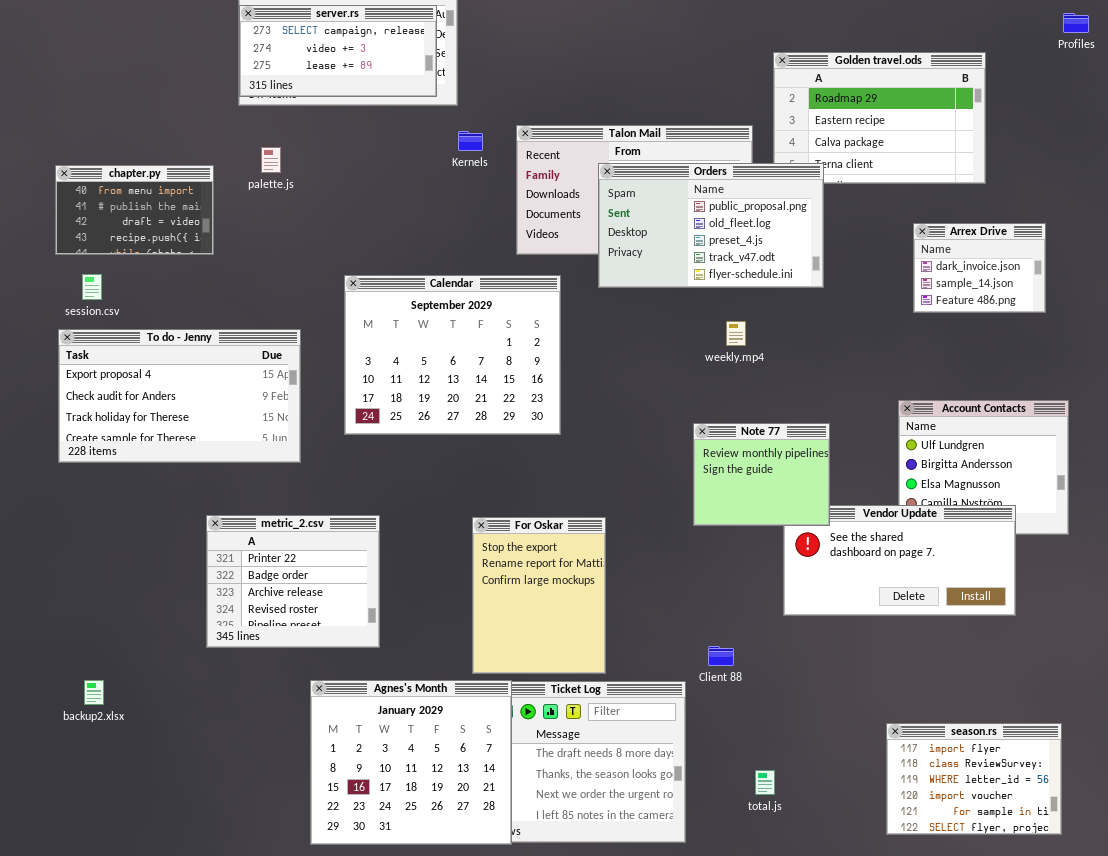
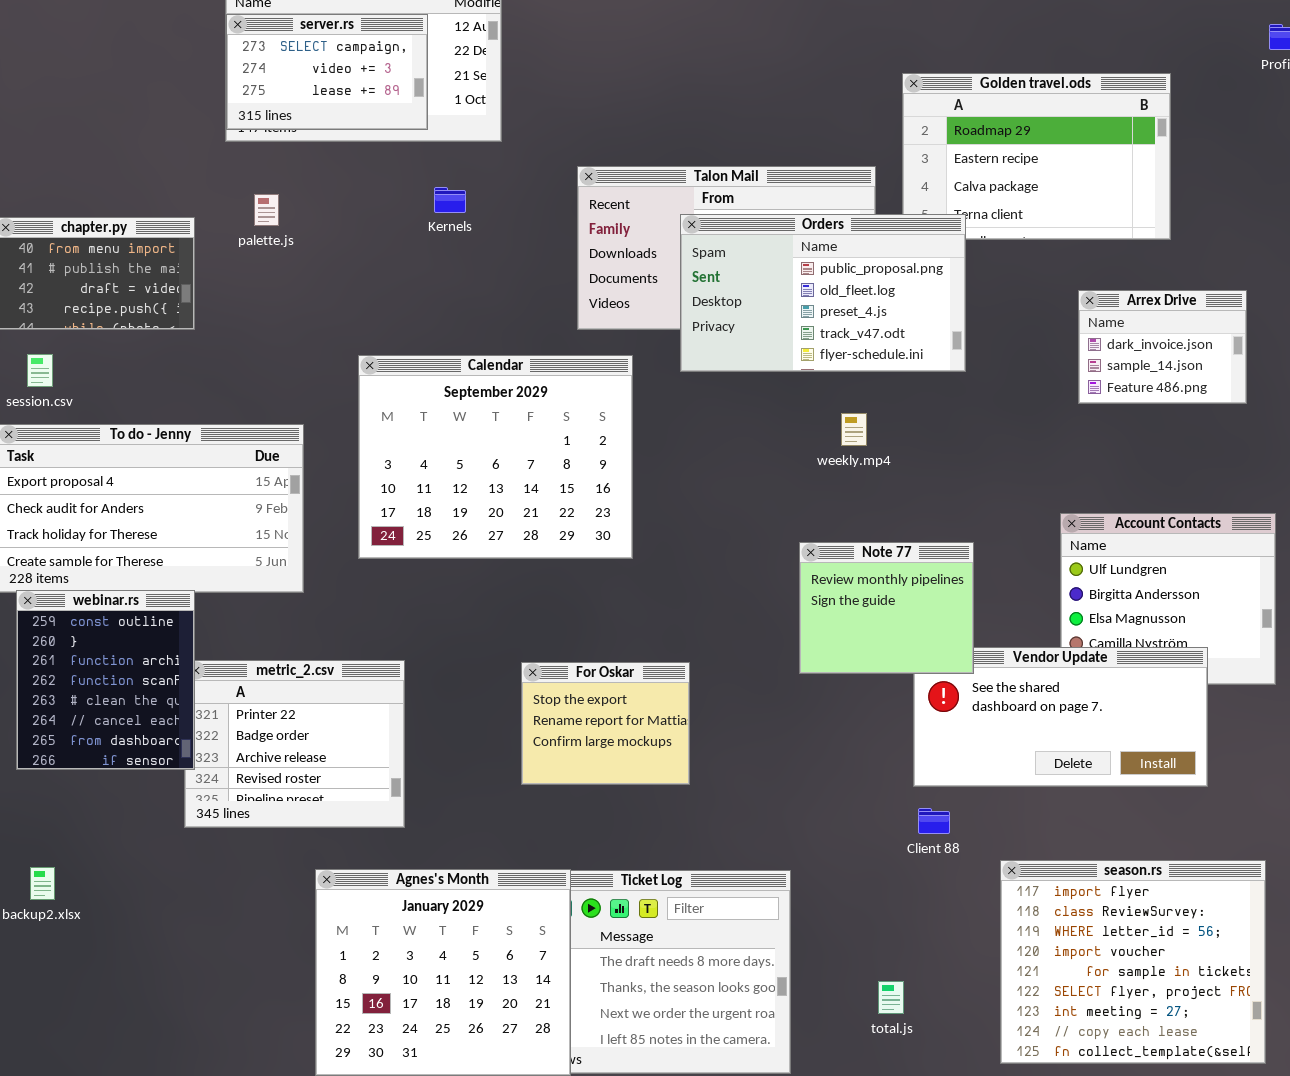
server.rs: [239,5,437,97] -> [226,14,428,130], resized
Kernels: [458,131,483,151] -> [434,187,466,213], moved
webinar.rs: none -> [16,590,195,770], opened
For Oskar: [472,517,606,674] -> [521,662,690,785], resized
Client 88: [708,646,734,666] -> [918,808,950,834], moved
season.rs: [886,723,1062,835] -> [1000,860,1266,1064], resized

